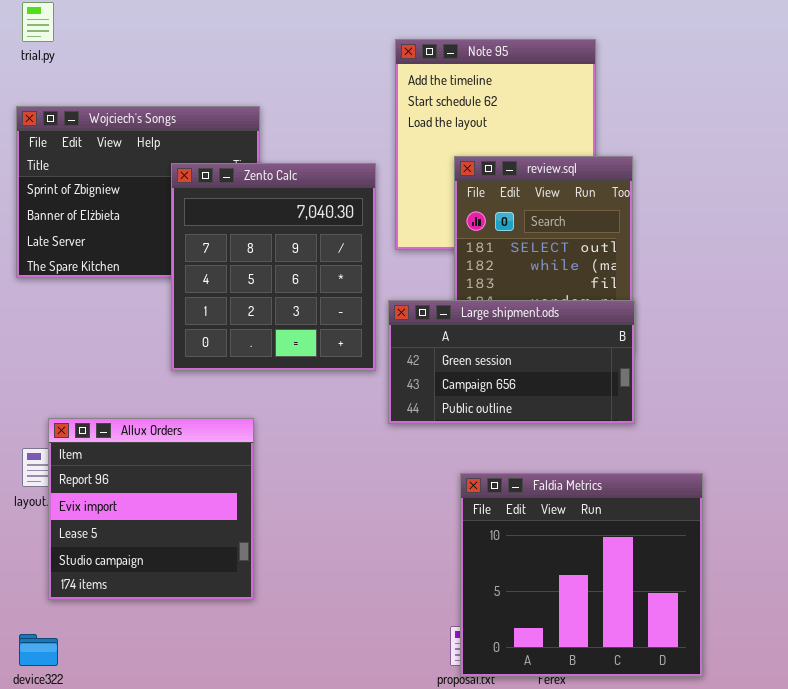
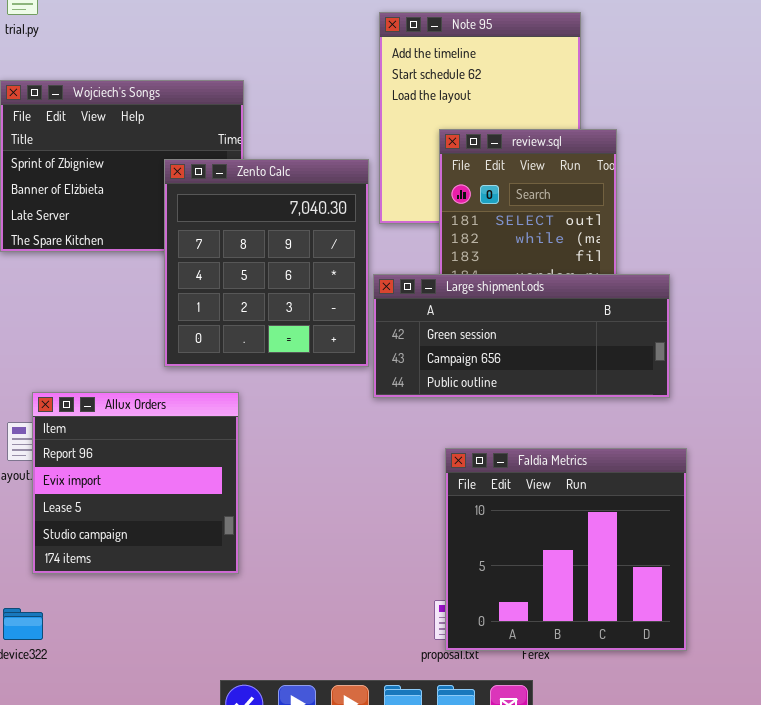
Zento Calc: [171,163,376,371] -> [164,159,369,367], moved
Large shipment.ods: [388,300,635,424] -> [373,274,670,398], resized

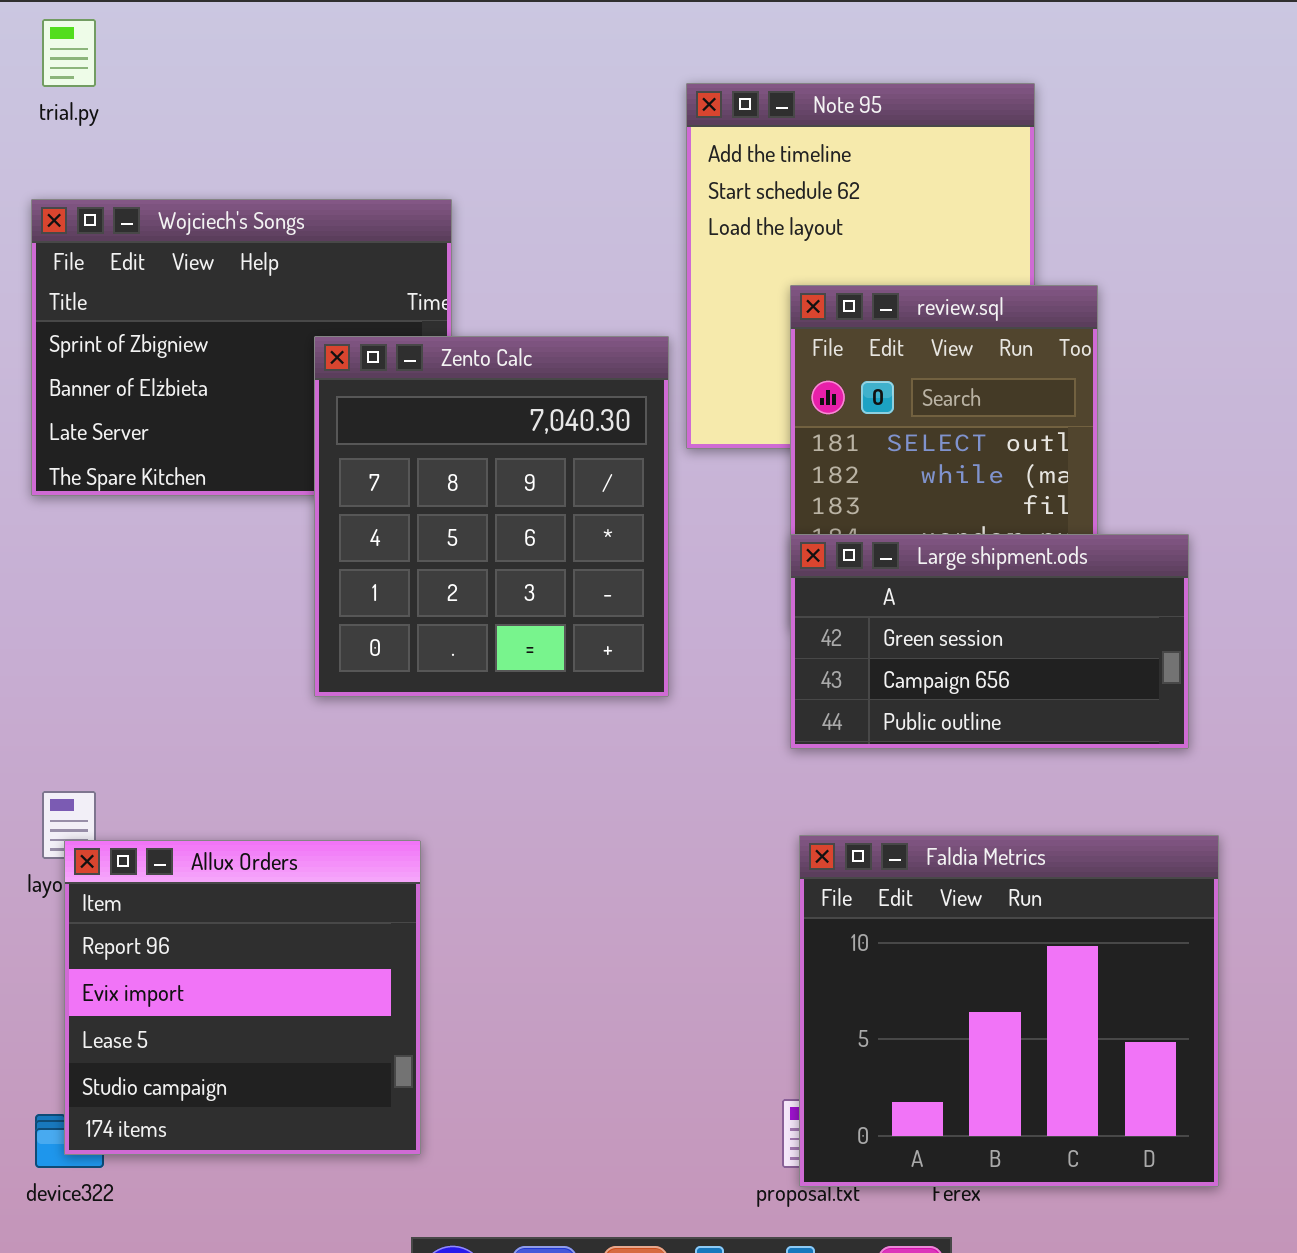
Large shipment.ods: [373,274,670,398] -> [790,534,1189,749], resized
Allux Orders: [32,392,239,574] -> [64,840,421,1155], moved

